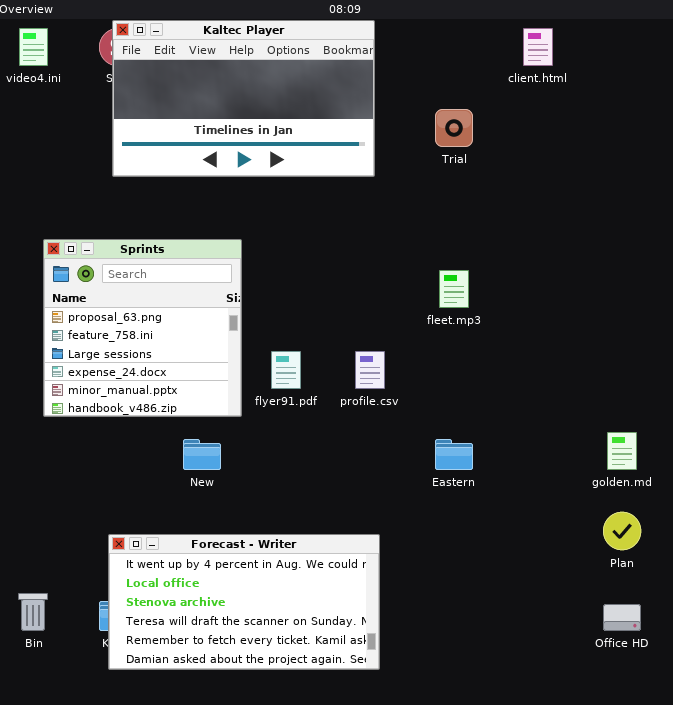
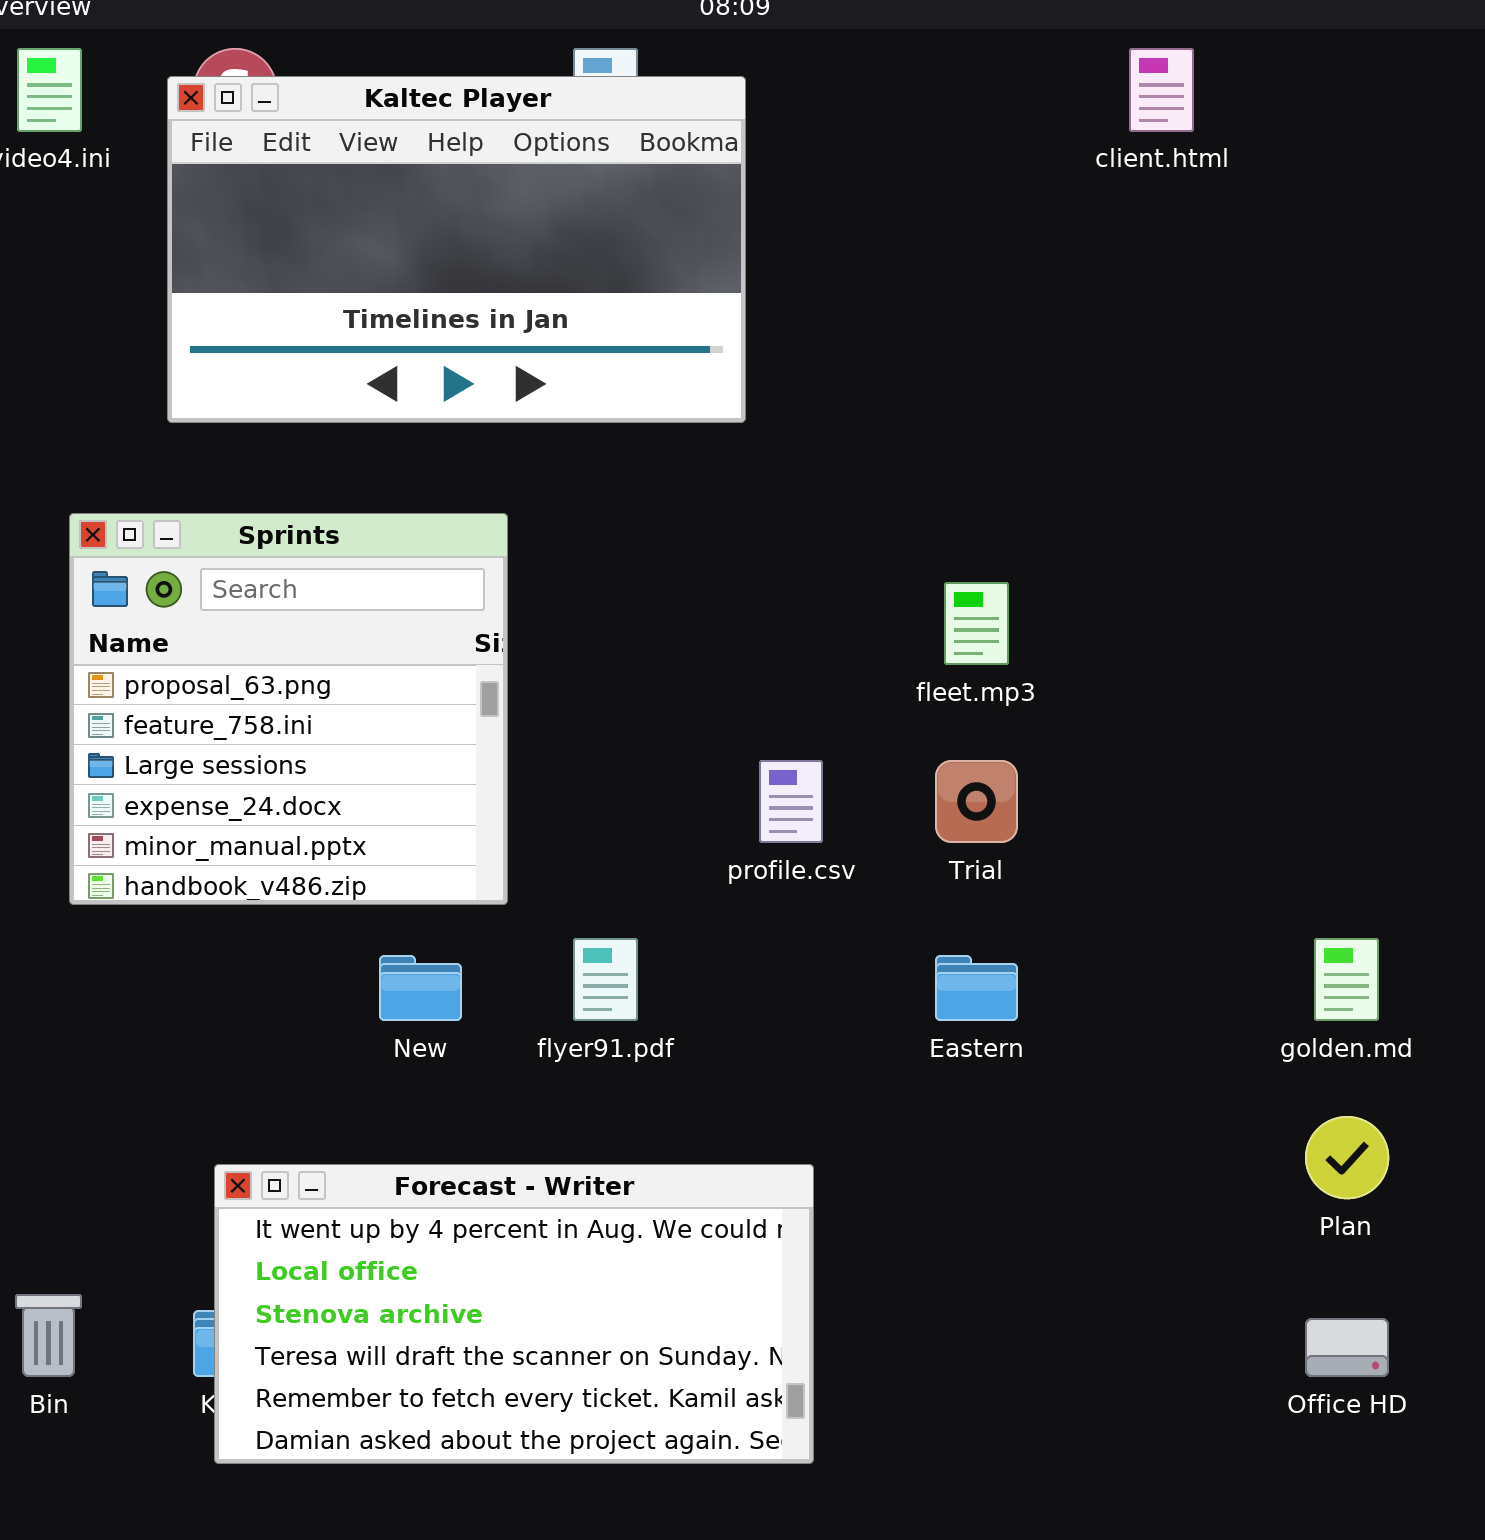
Kaltec Player: [112,20,375,177] -> [167,76,746,423], moved
Trial: [435,109,473,147] -> [935,760,1018,843], moved
flyer91.pdf: [271,351,301,389] -> [573,938,638,1021], moved

